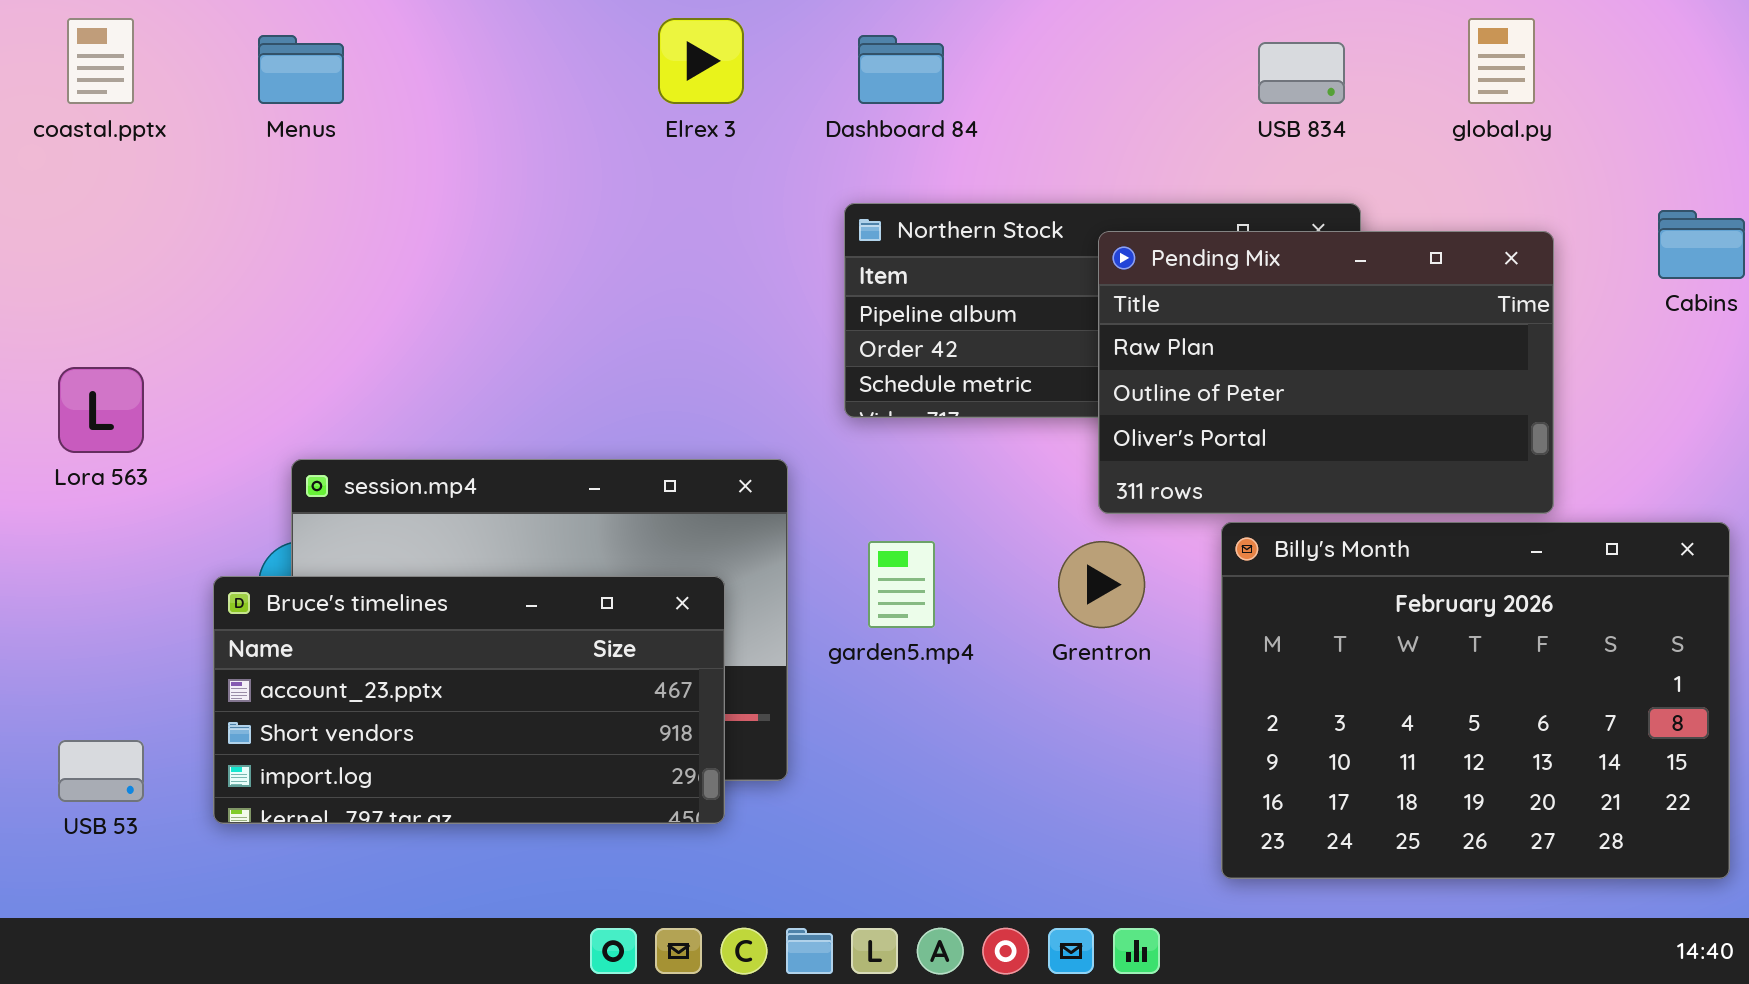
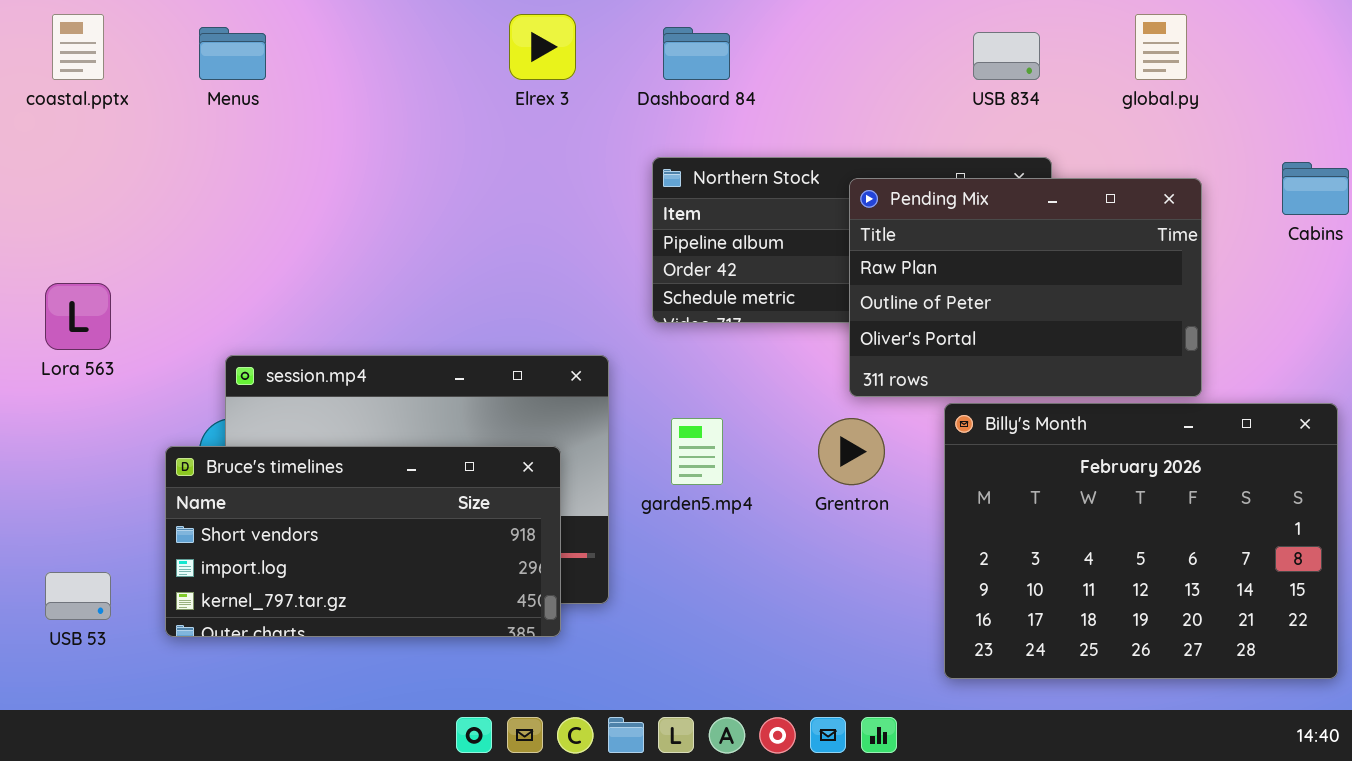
Bruce's timelines: [213,576,725,824] -> [165,446,561,637], scrolled down 1 row

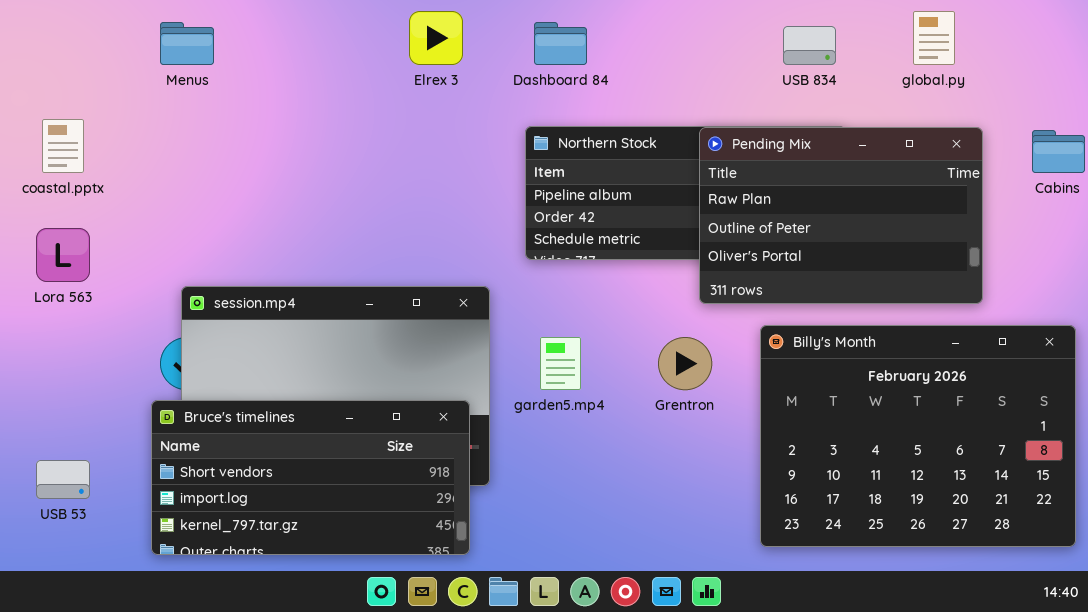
coastal.pptx: [52,14,104,80] -> [42,119,84,173], moved
Pending Mix: [849,178,1202,397] -> [699,127,983,304], moved
Bruce's timelines: [165,446,561,637] -> [151,400,470,555], moved

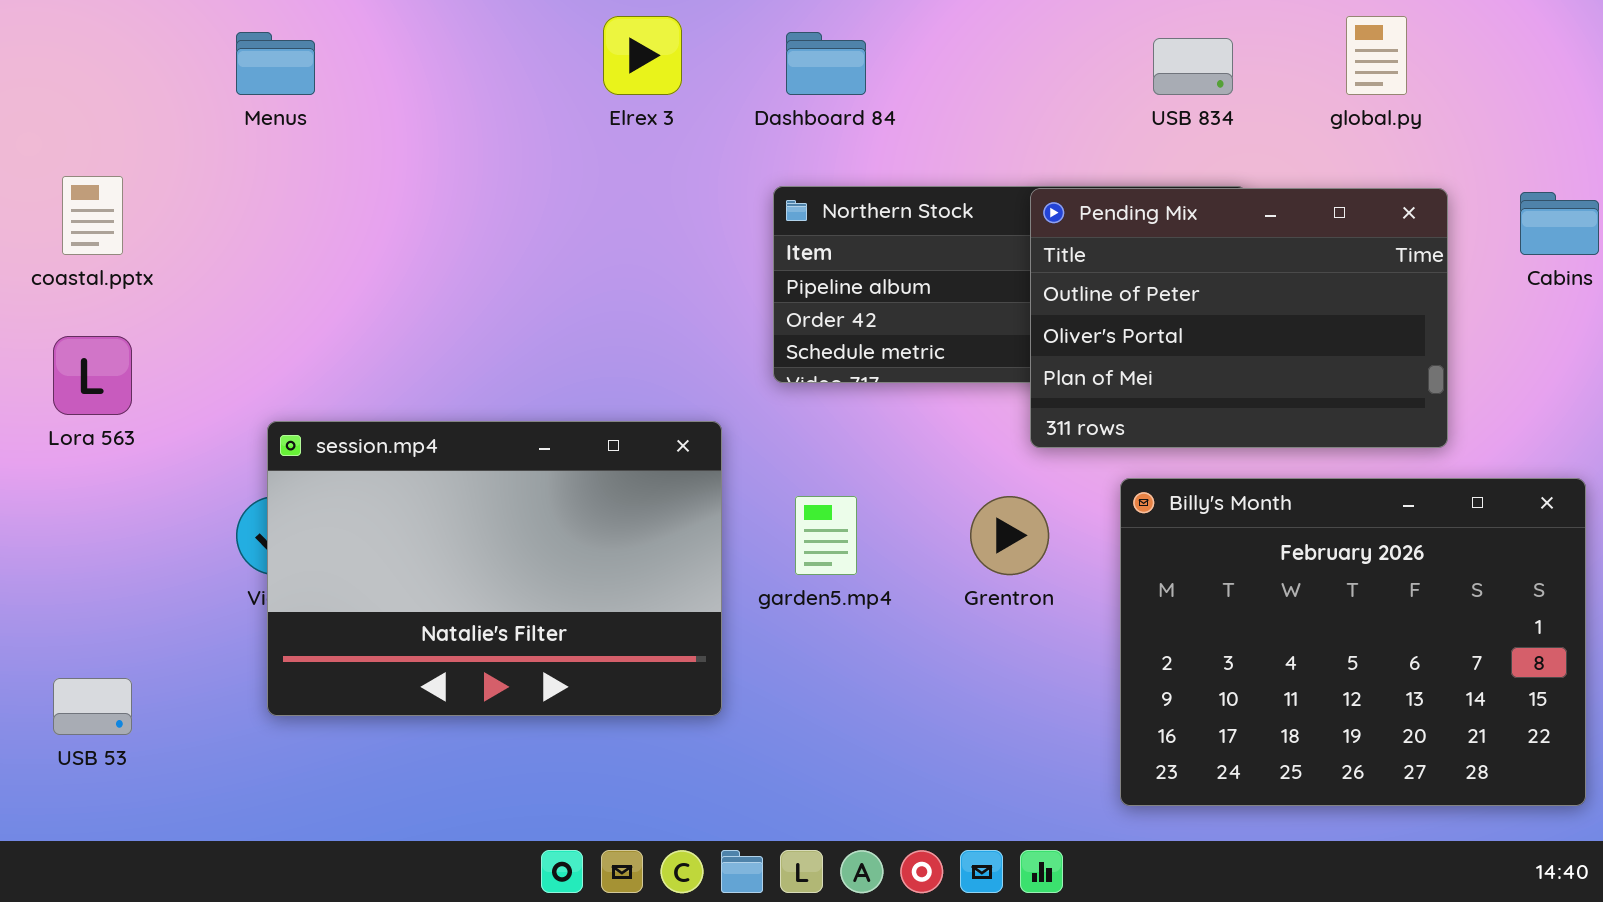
Pending Mix: [699,127,983,304] -> [1030,188,1448,448], scrolled down 1 row
Bruce's timelines: [151,400,470,555] -> none, closed

